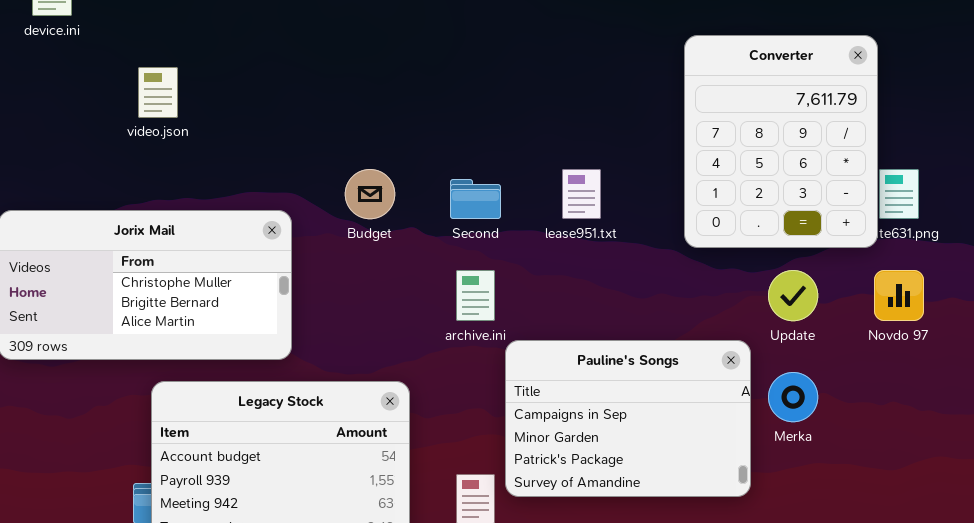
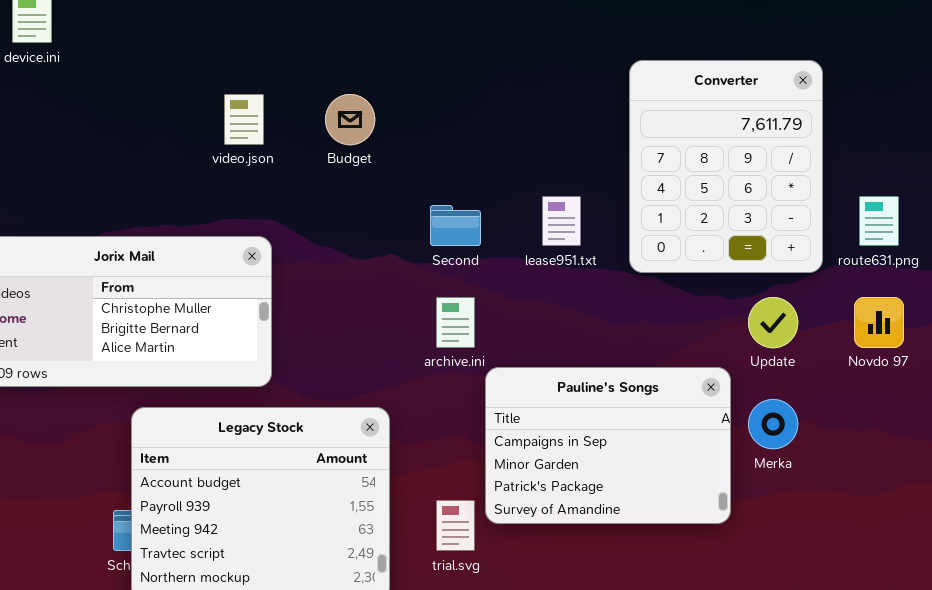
Converter: [684,35,878,248] -> [629,60,823,273], moved
video.json: [138,67,178,118] -> [224,94,264,145], moved
Budget: [345,169,395,219] -> [325,94,375,145], moved

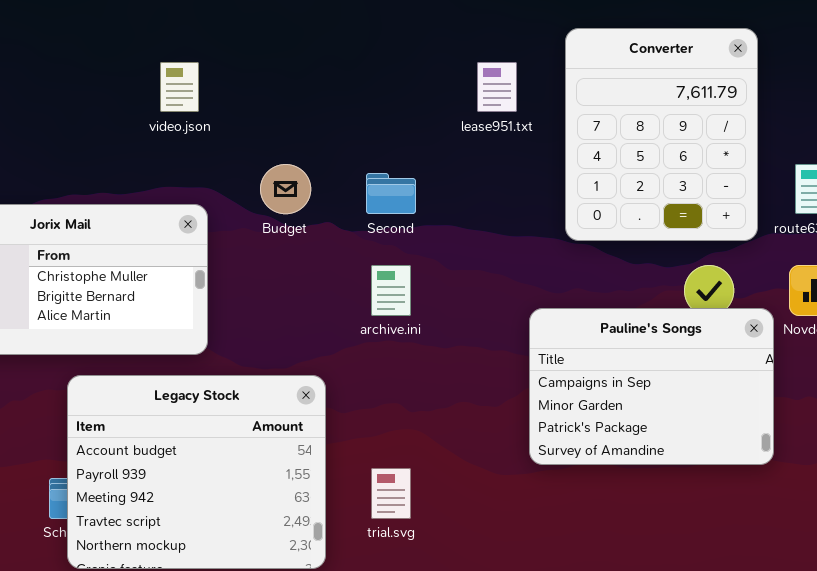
Budget: [325,94,375,145] -> [260,164,311,214], moved
lease951.txt: [542,196,581,246] -> [477,62,517,112], moved
Pauline's Songs: [485,367,731,524] -> [529,308,774,465], moved

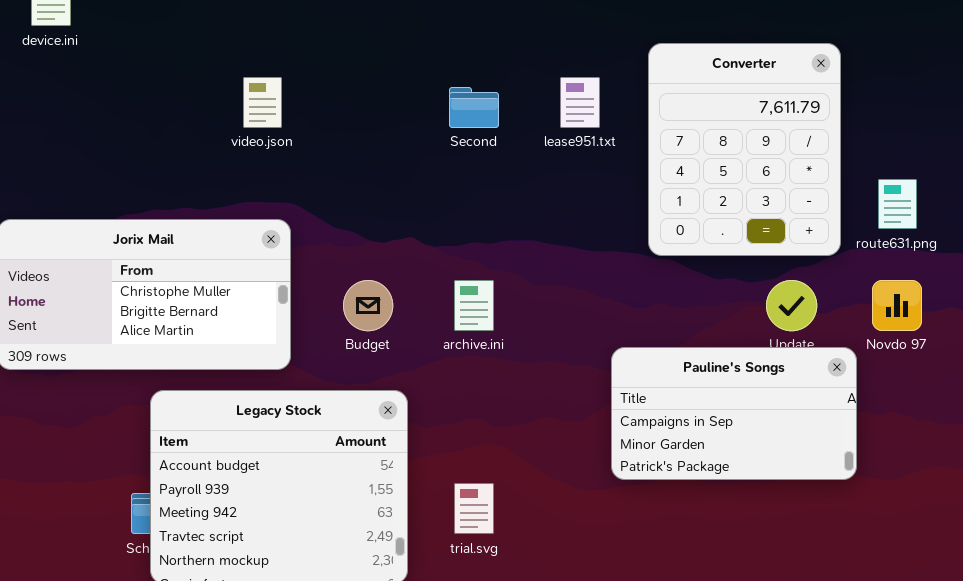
Budget: [260,164,311,214] -> [343,280,393,331], moved
Second: [366,173,416,214] -> [449,87,499,128], moved
Pauline's Songs: [529,308,774,465] -> [611,347,857,480], resized

